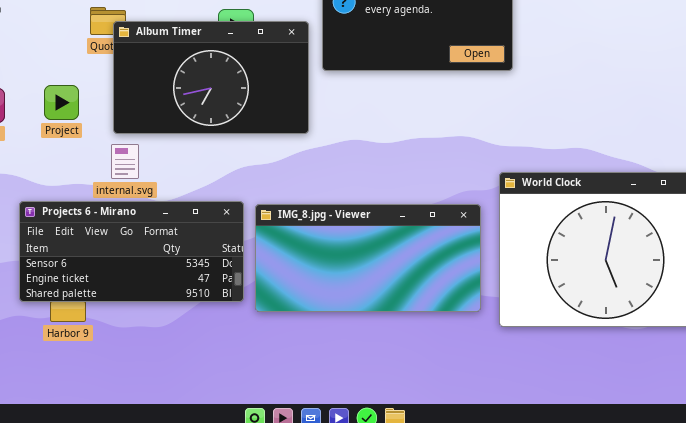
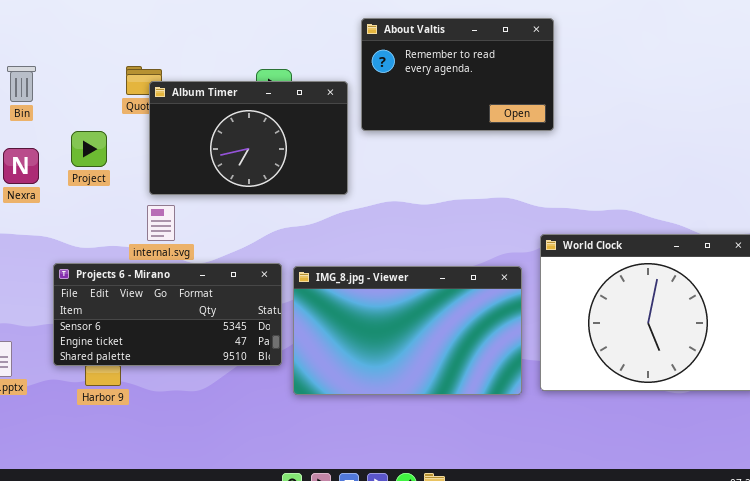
Project: [44,85,79,120] -> [71,131,107,167], moved
IMG_8.jpg - Viewer: [255,204,481,312] -> [293,266,522,395], resized

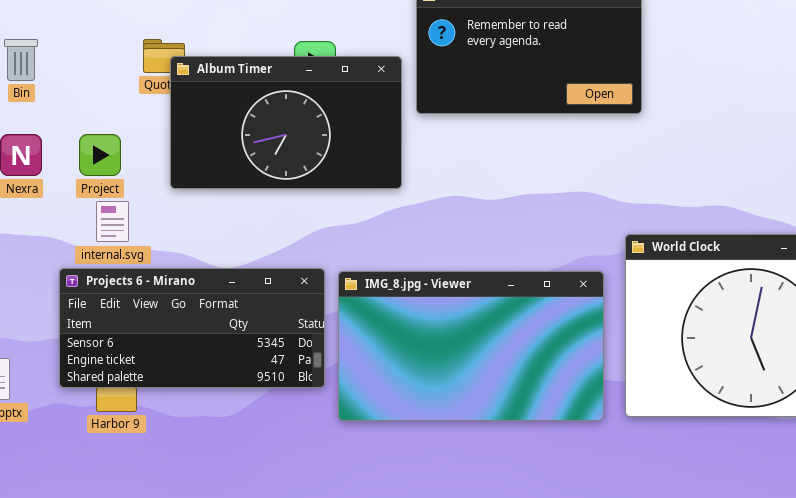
Project: [71,131,107,167] -> [79,134,121,176], moved
internal.svg: [147,205,175,241] -> [96,201,129,242], moved

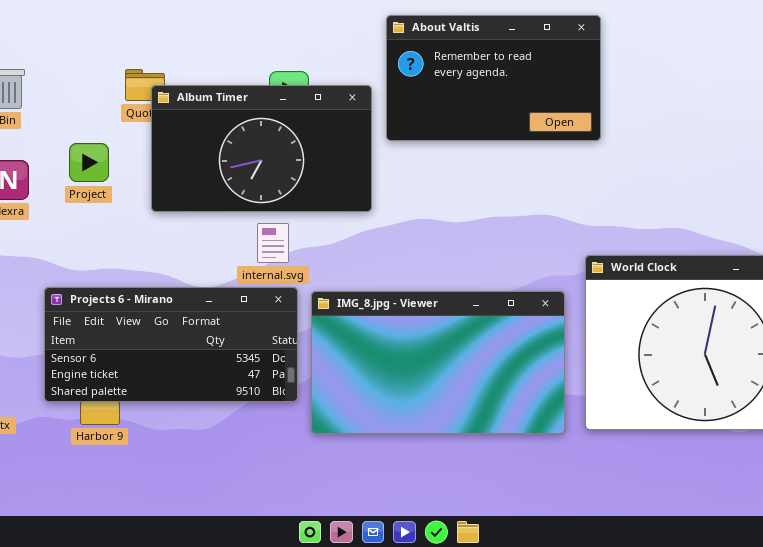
Project: [79,134,121,176] -> [69,143,109,182], moved
internal.svg: [96,201,129,242] -> [257,223,289,263], moved

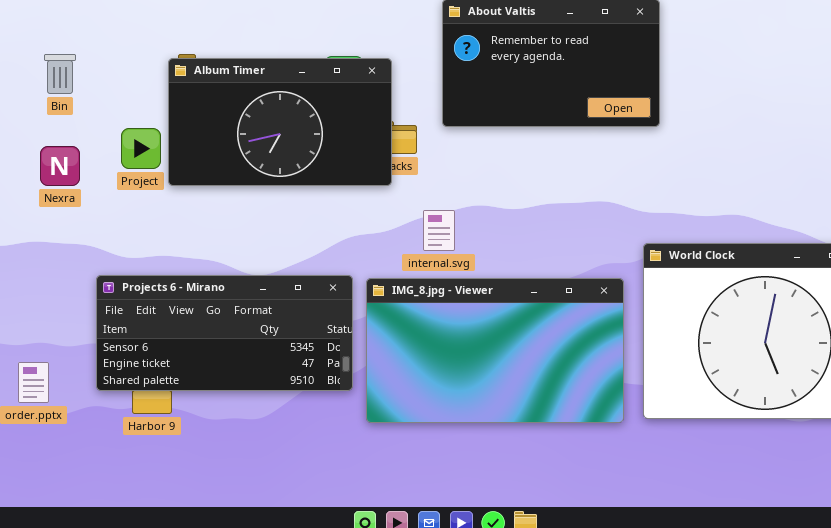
Album Timer: [151,85,372,212] -> [168,58,392,186], moved
internal.svg: [257,223,289,263] -> [423,210,455,251], moved

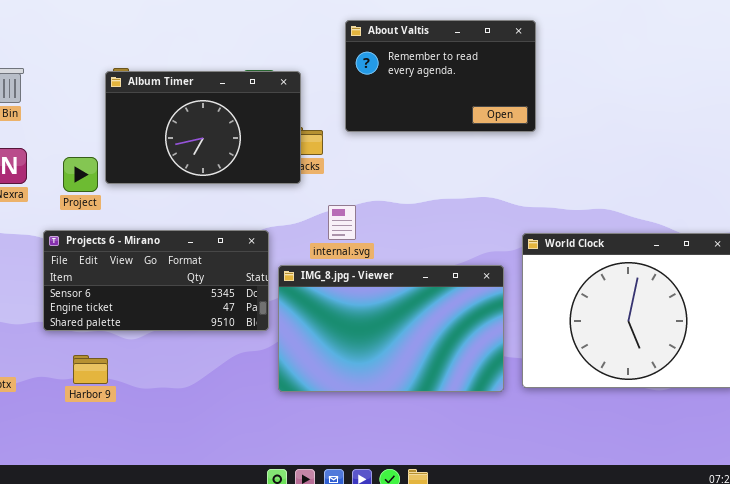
Project: [121,128,161,169] -> [63,157,98,192], moved
Projects 6 - Mirano: [96,275,353,391] -> [43,230,269,331], moved

